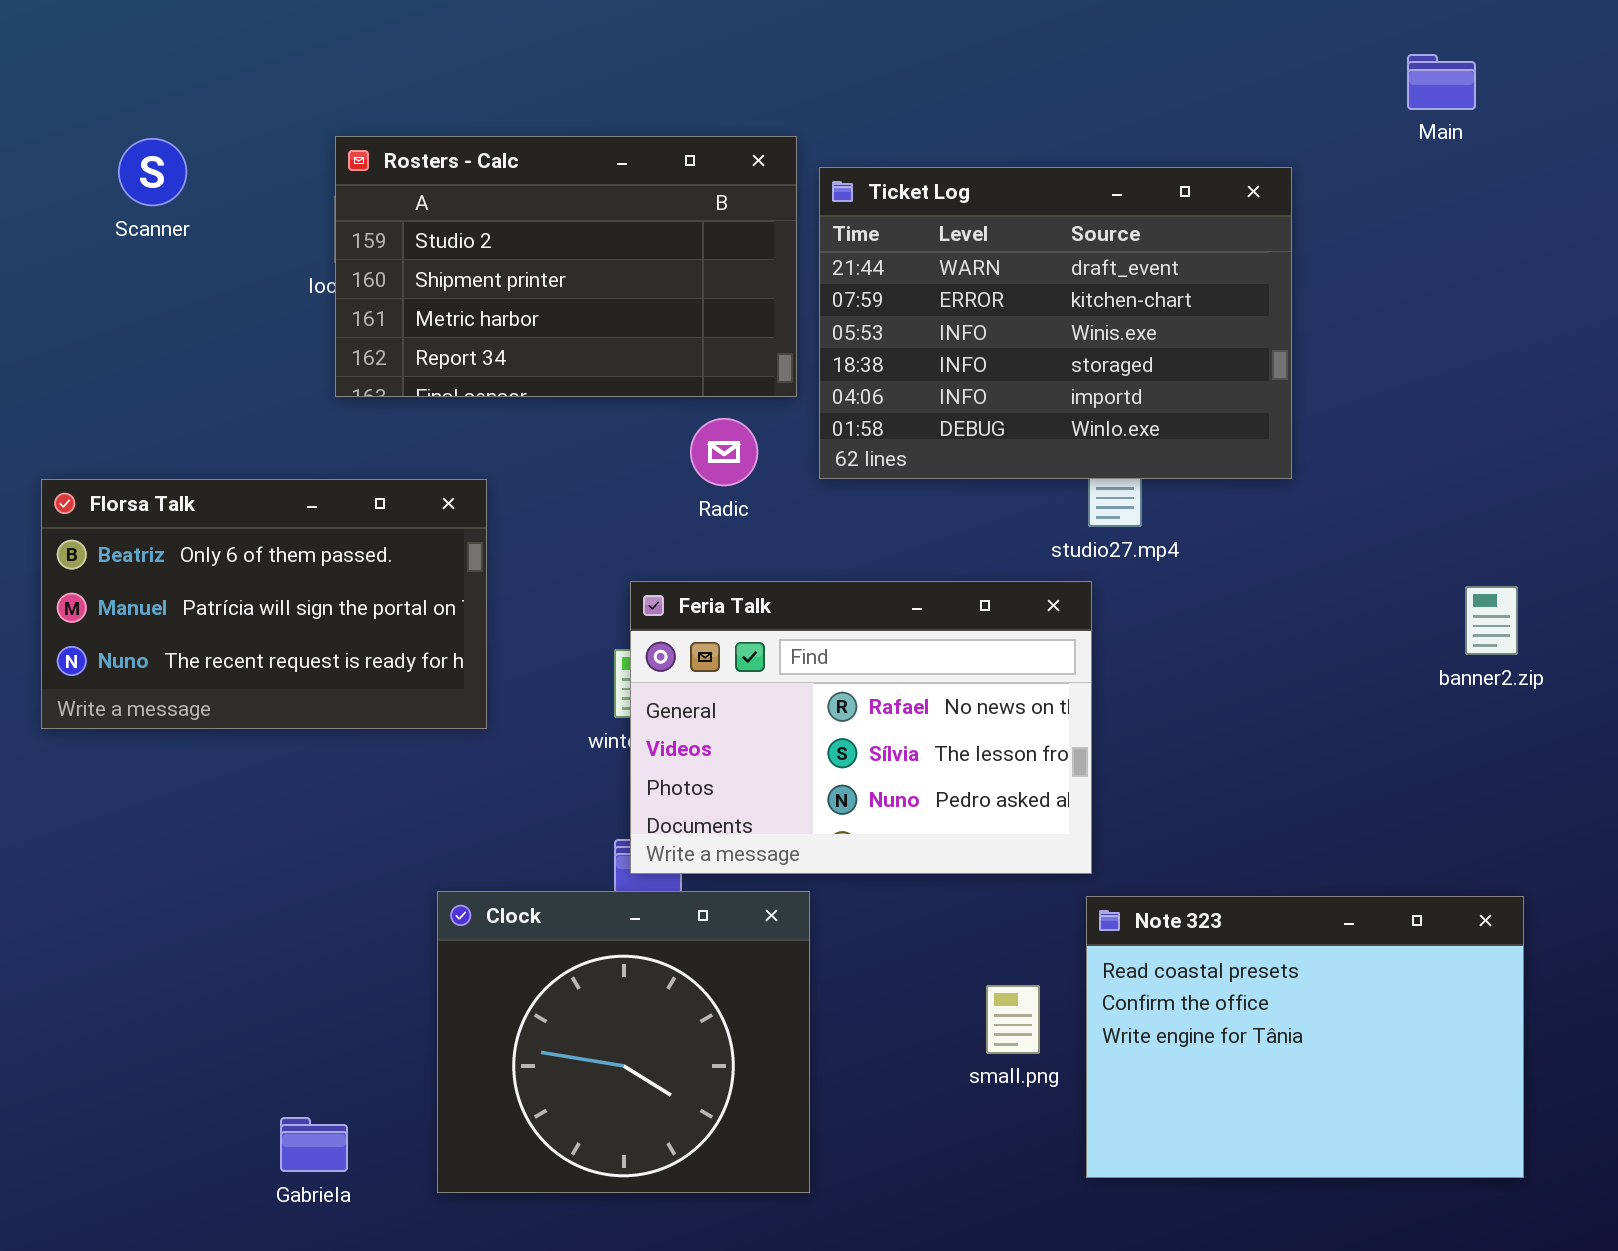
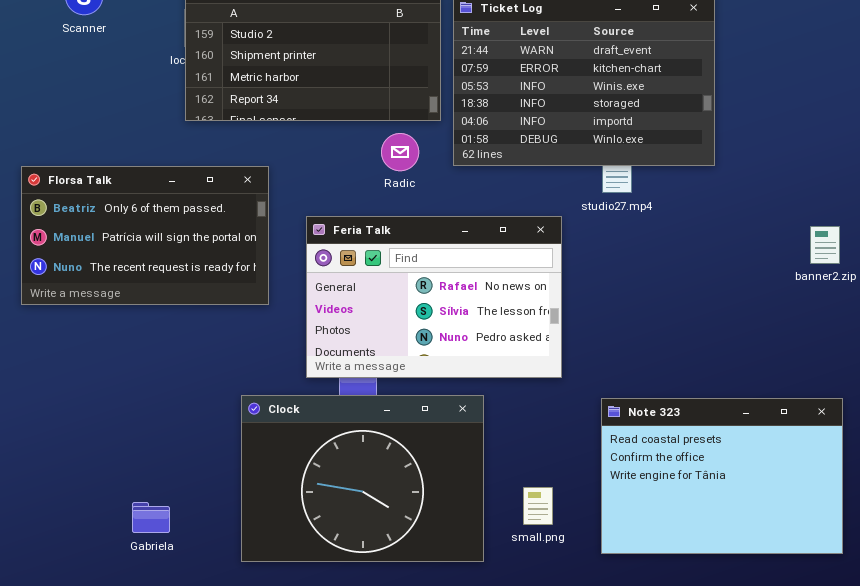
Feria Talk: [630,581,1092,874] -> [306,216,562,378], moved
Clock: [437,891,810,1193] -> [241,395,484,562], resized
small.png: [986,985,1040,1054] -> [523,487,553,525], moved
Gabriela: [280,1117,348,1172] -> [132,502,170,533], moved

